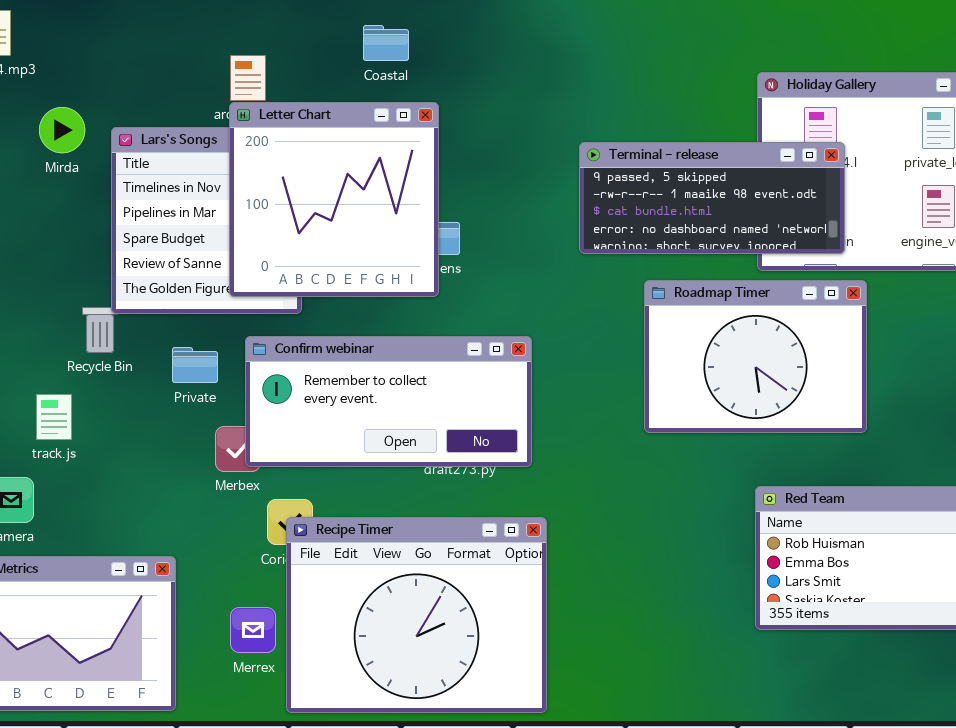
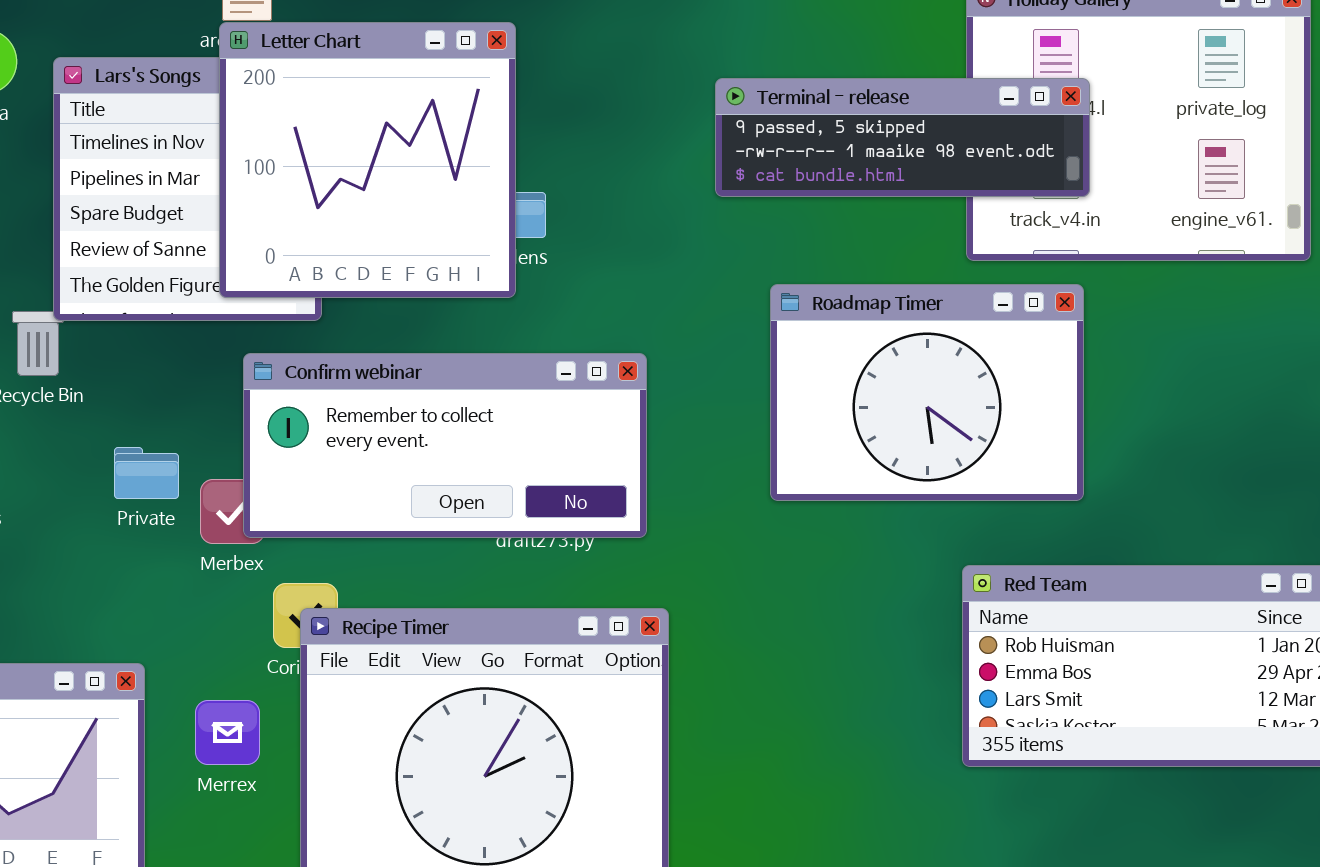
Terminal - release: [579,142,845,254] -> [715,78,1090,197], resized
Roadmap Timer: [644,280,867,433] -> [770,284,1084,501], moved
Private: [172,347,218,383] -> [114,447,179,499], moved
Merrex: [230,607,276,653] -> [195,700,260,765], moved

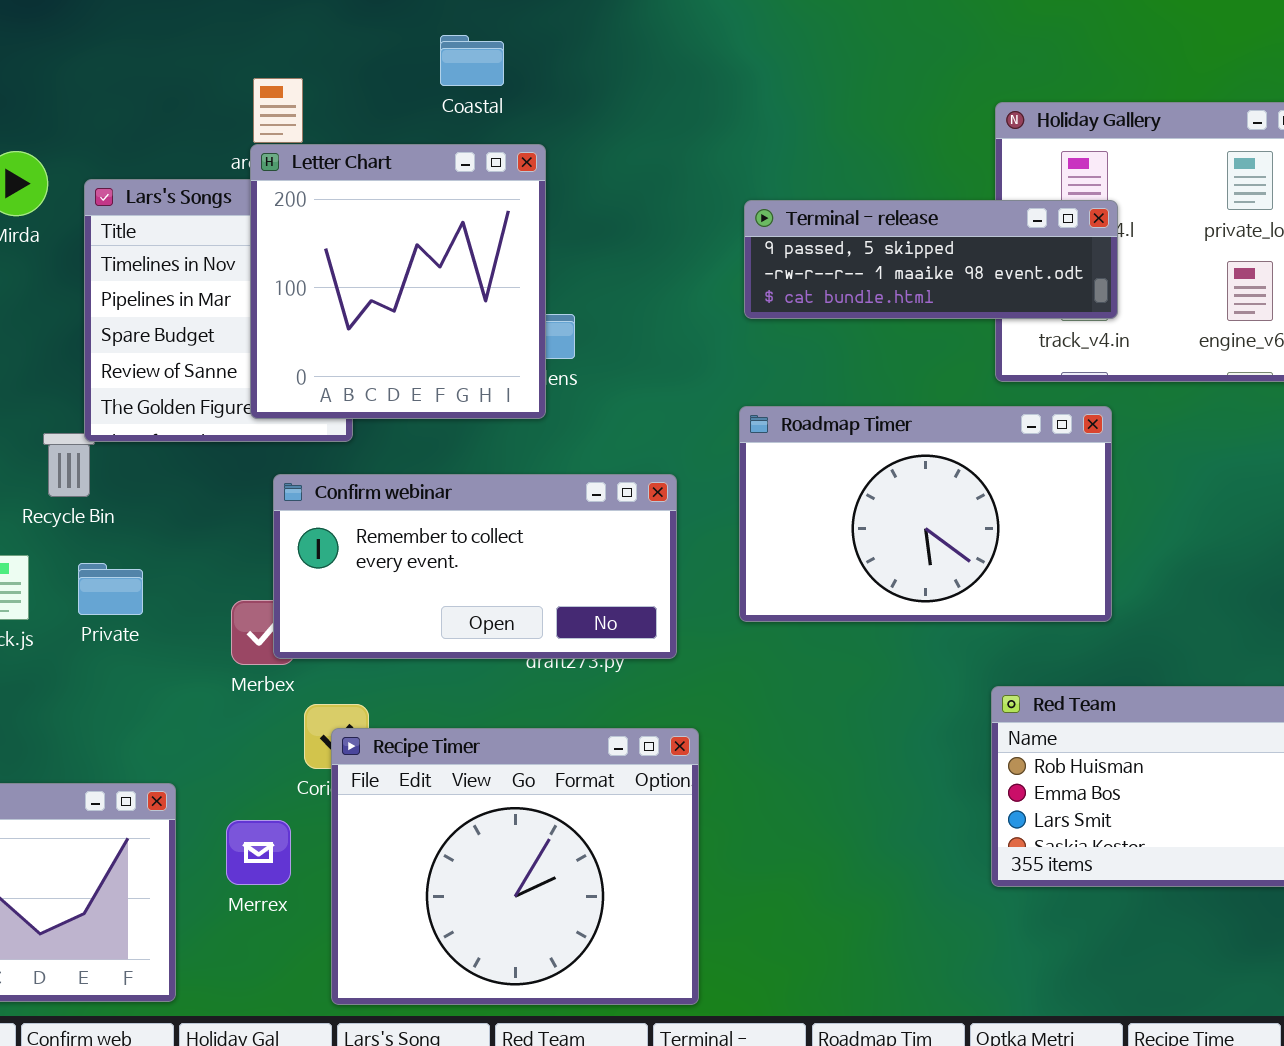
Roadmap Timer: [770,284,1084,501] -> [739,406,1112,622], resized
Private: [114,447,179,499] -> [78,563,143,615], moved

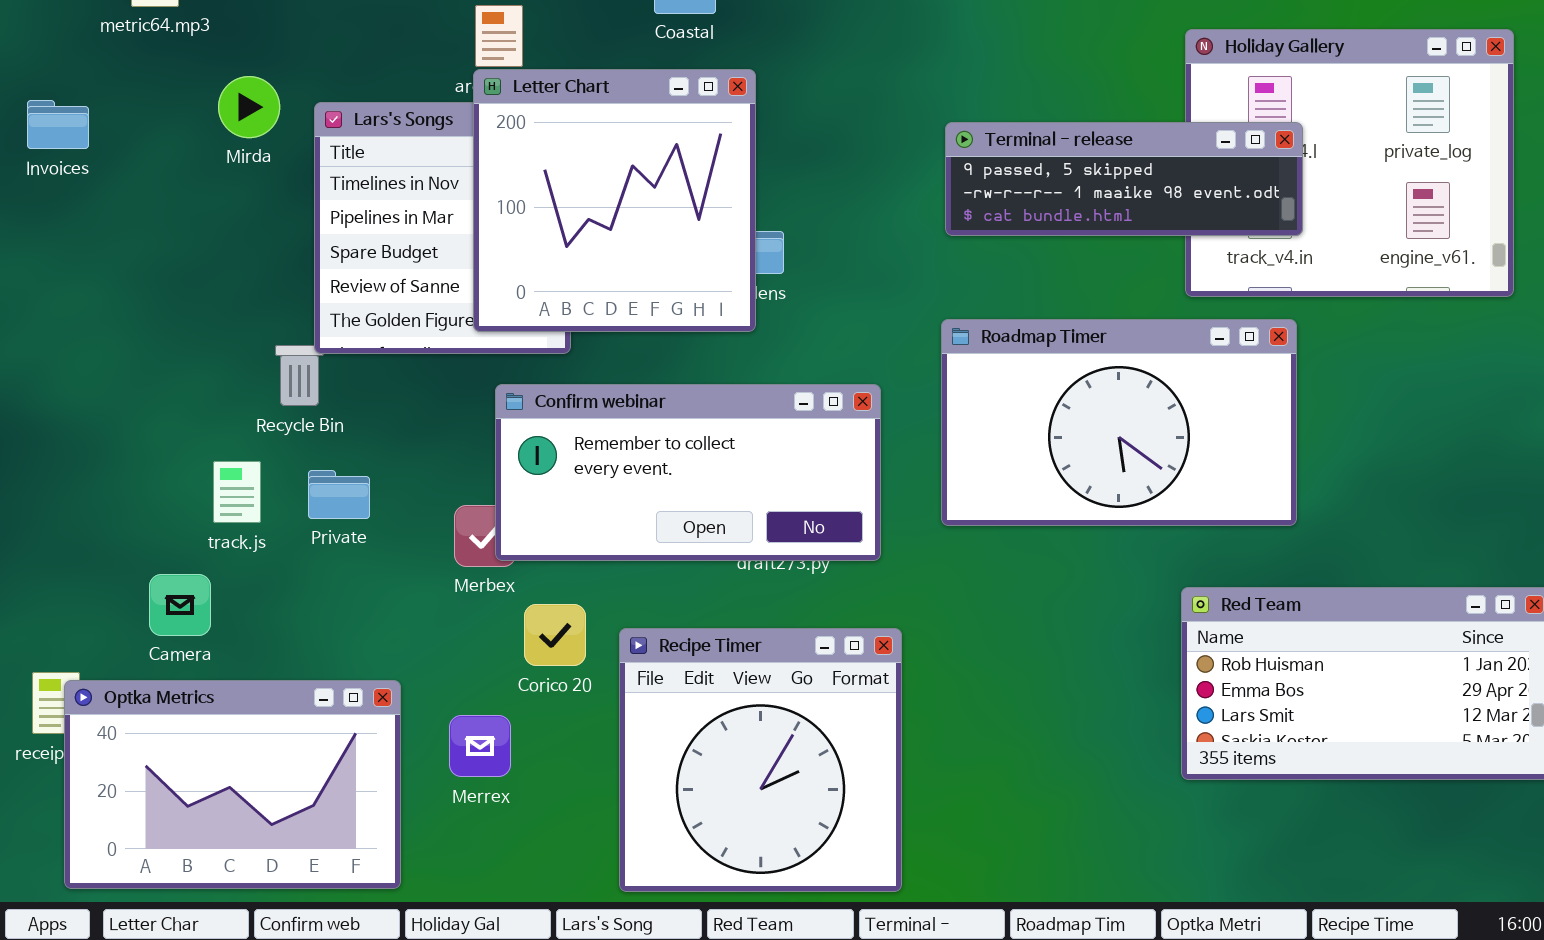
Recipe Timer: [331,728,699,1005] -> [619,628,902,892], resized

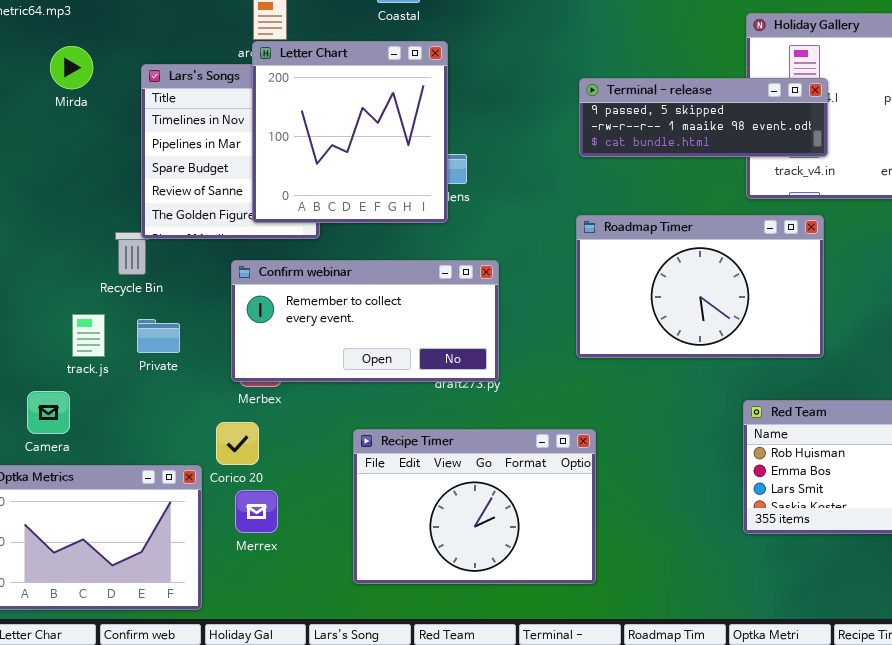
Mirda: [218,76,280,138] -> [50,46,93,89], moved
Confirm webinar: [495,384,881,561] -> [231,260,499,382], moved
Corico 20: [524,604,586,666] -> [216,422,259,465], moved
Recipe Timer: [619,628,902,892] -> [353,429,596,584], resized

